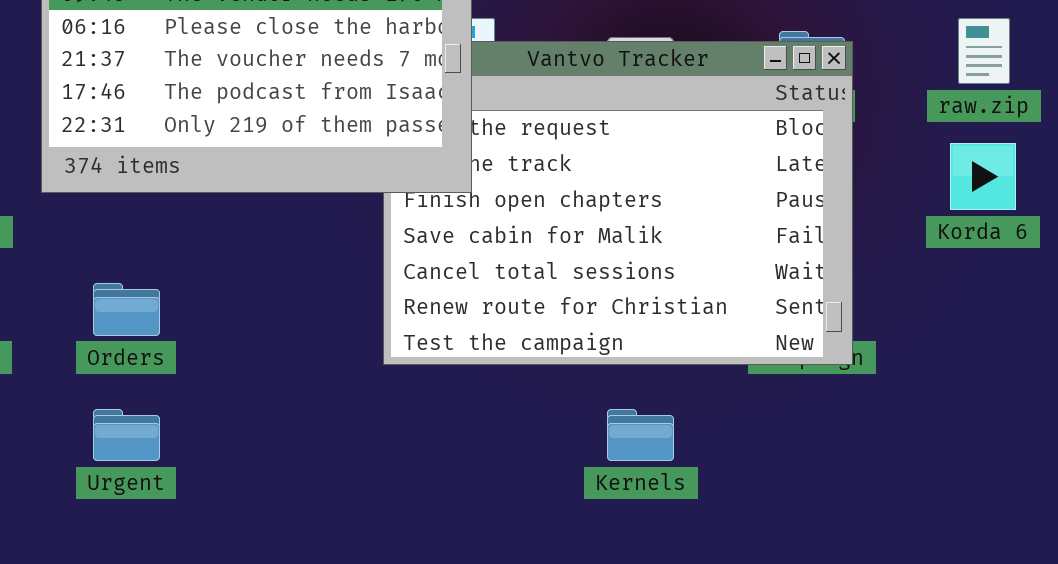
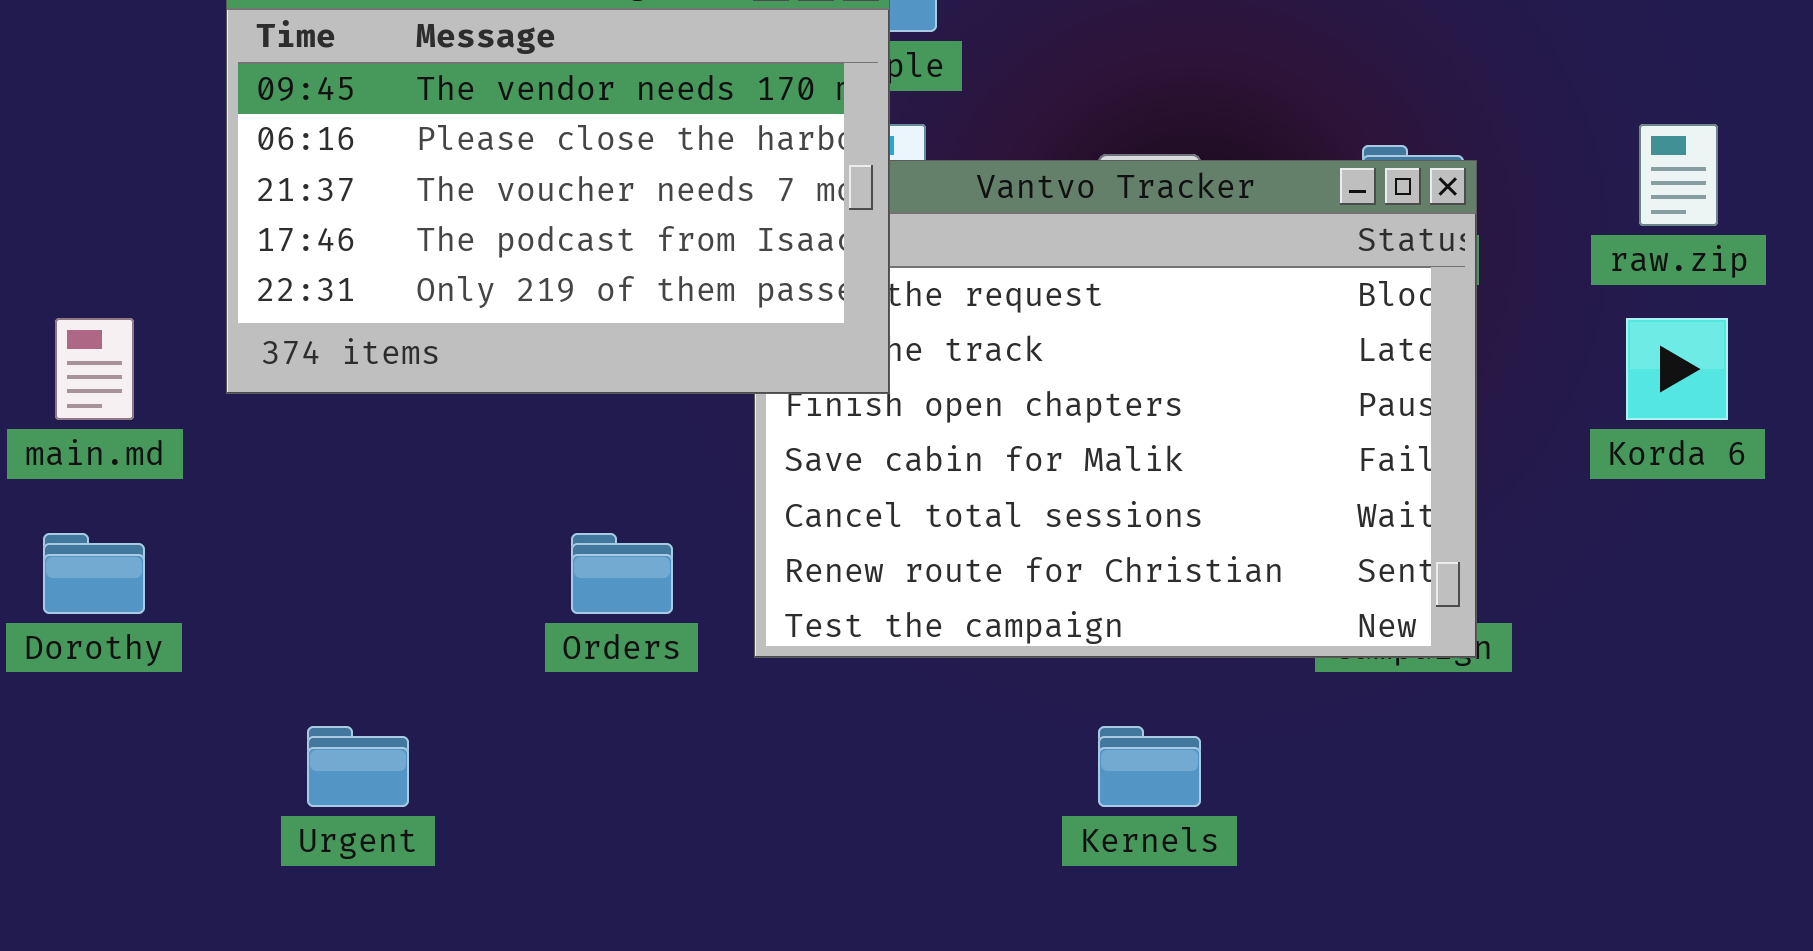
Orders: [93,283,160,336] -> [571,533,673,614], moved

